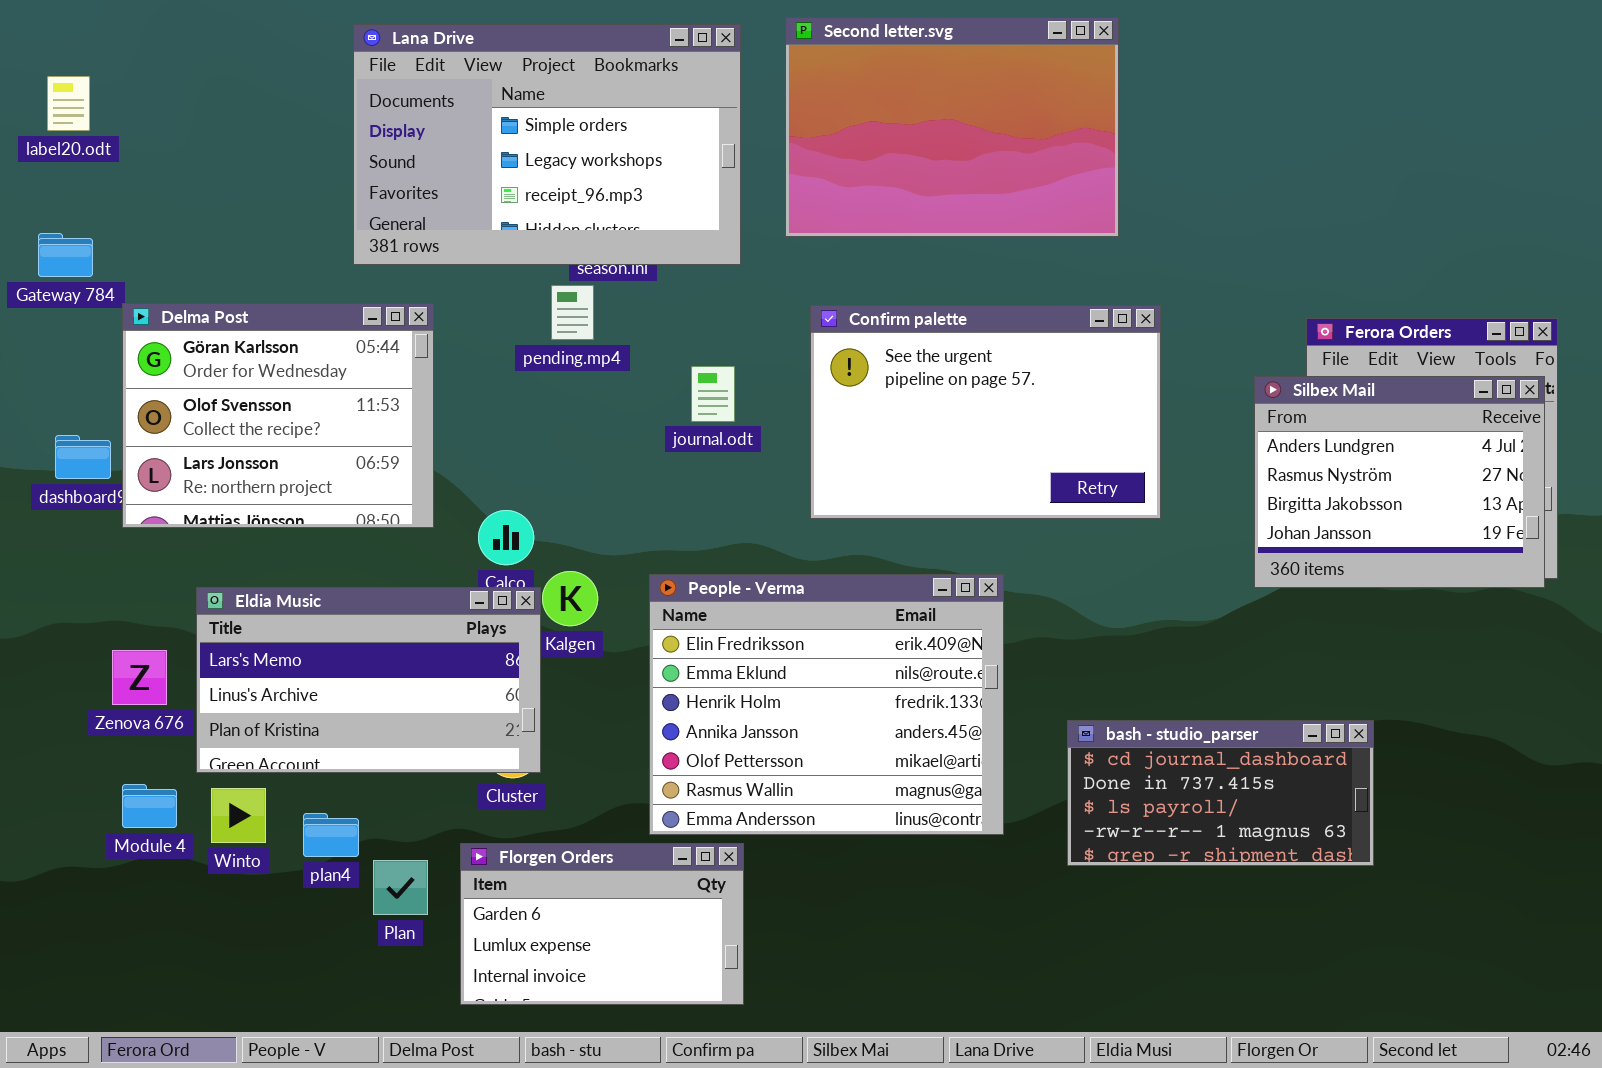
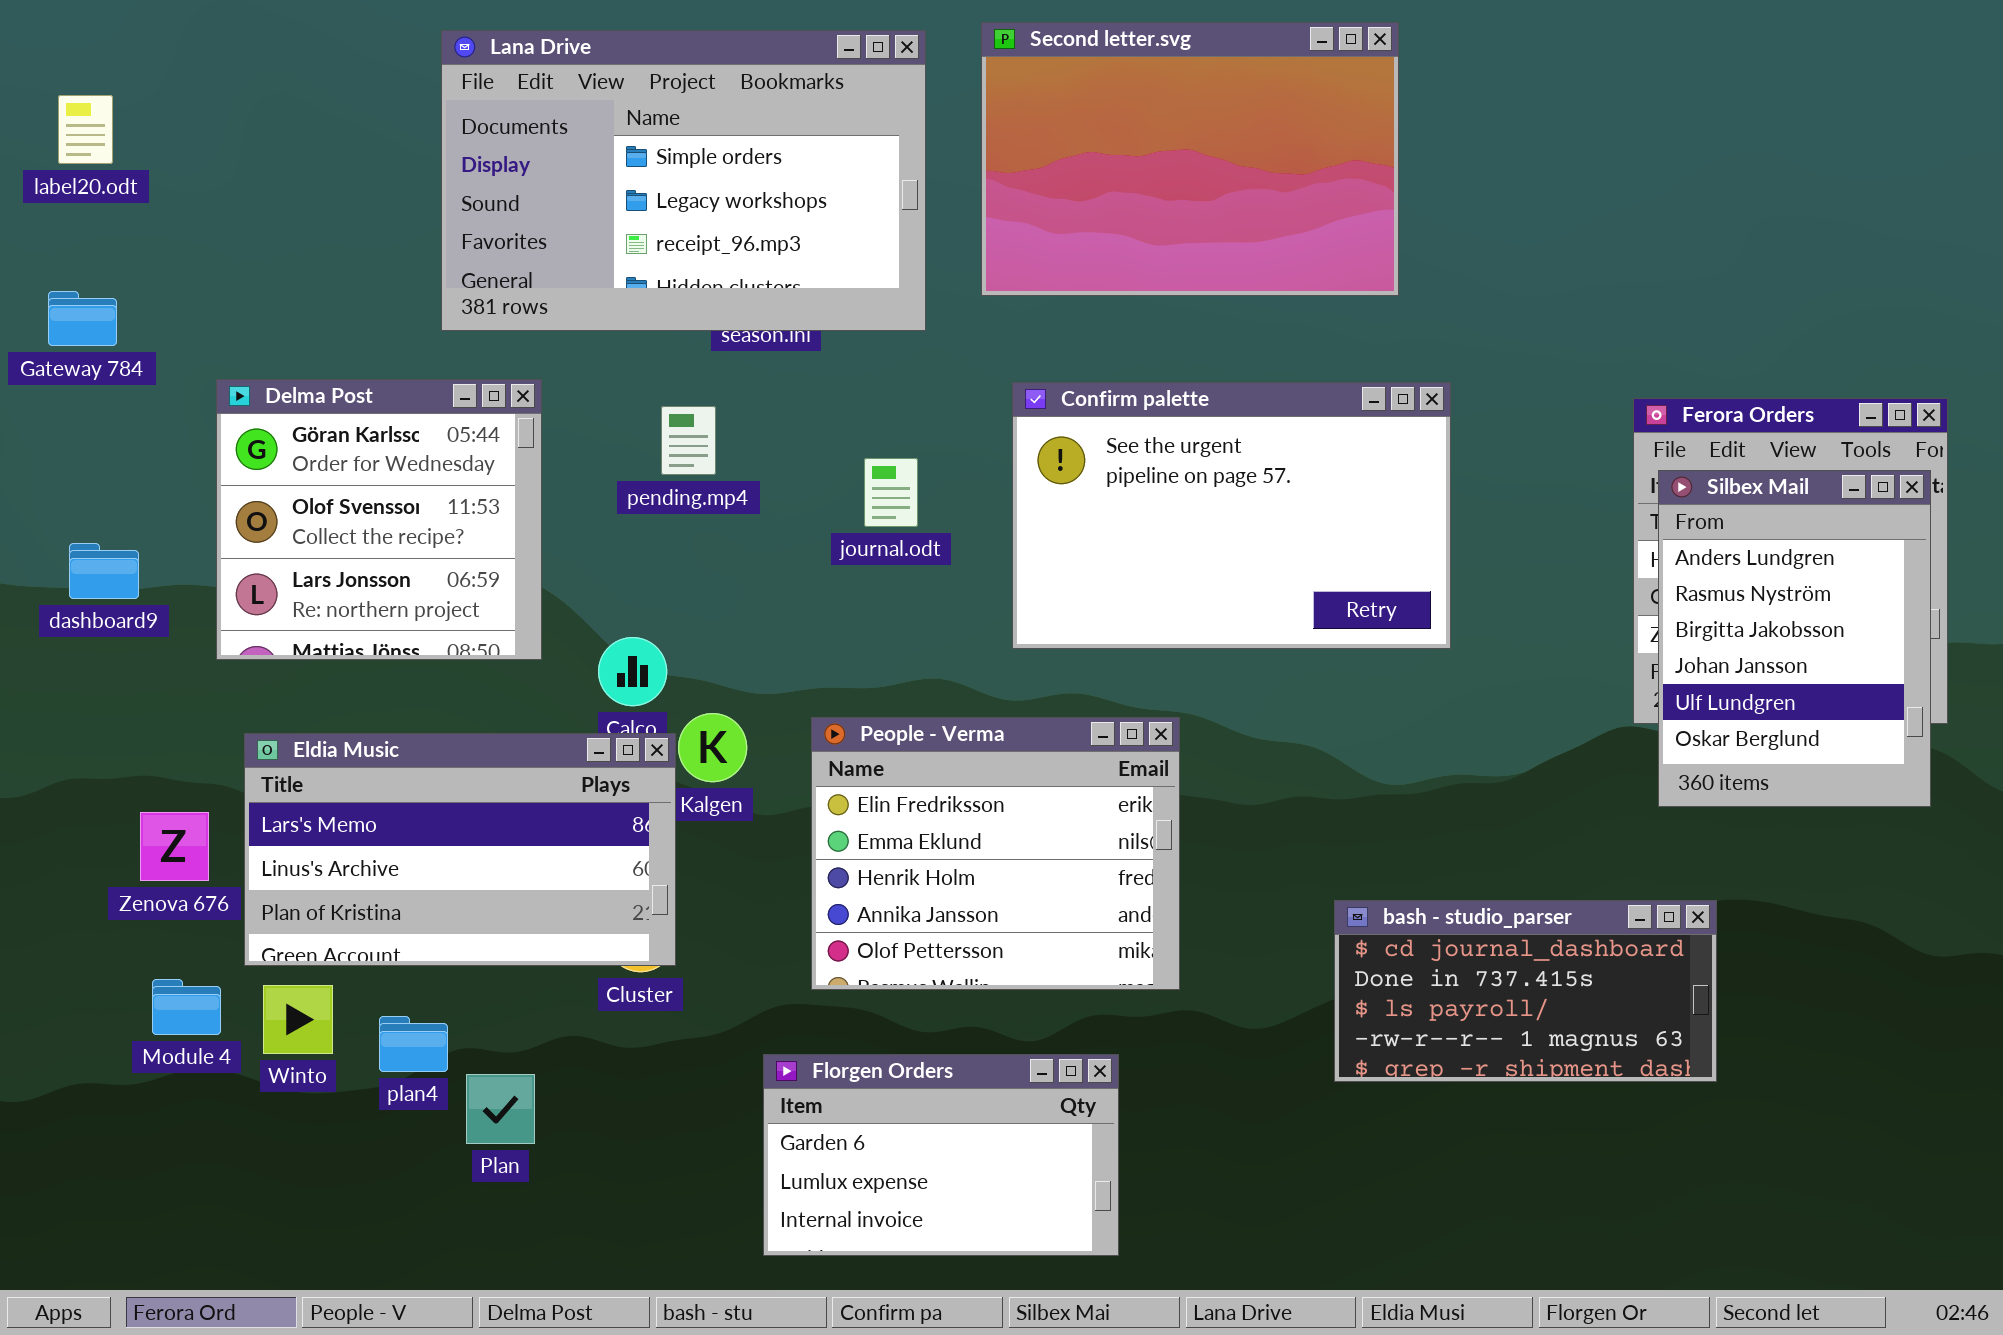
pending.mp4: [551,285,594,340] -> [661,406,716,475], moved
Delma Post: [122,303,434,528] -> [216,379,542,660], resized
Silbex Mail: [1254,376,1545,588] -> [1658,470,1931,807], resized
People - Verma: [649,574,1004,835] -> [811,717,1180,990], resized
Florgen Orders: [460,843,744,1005] -> [763,1054,1119,1256], moved

